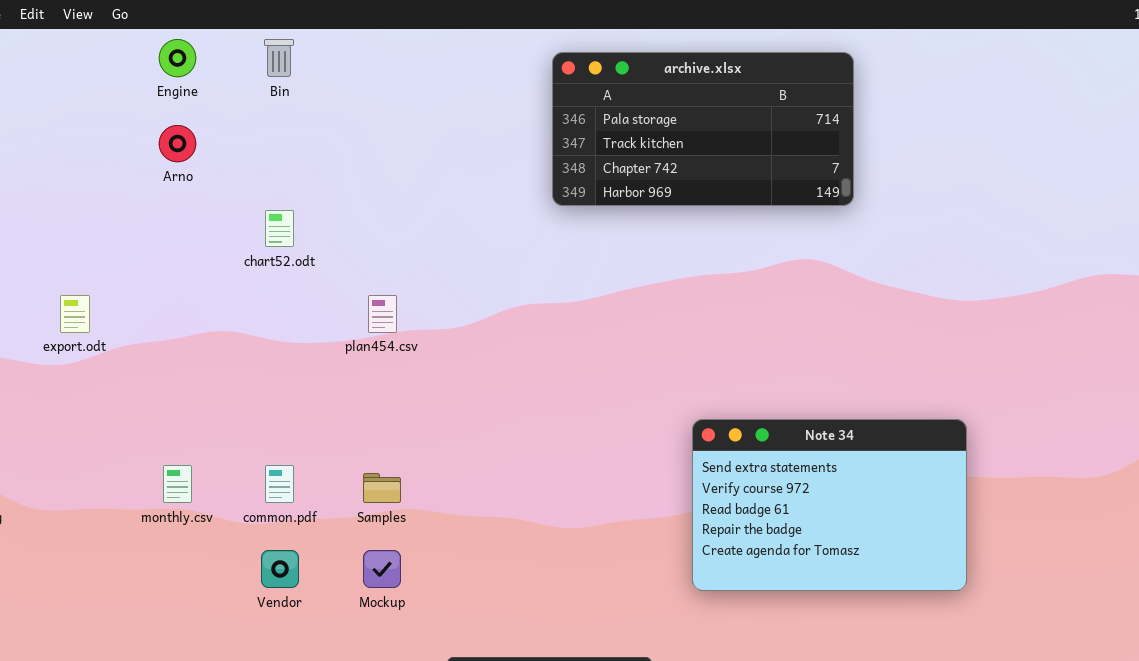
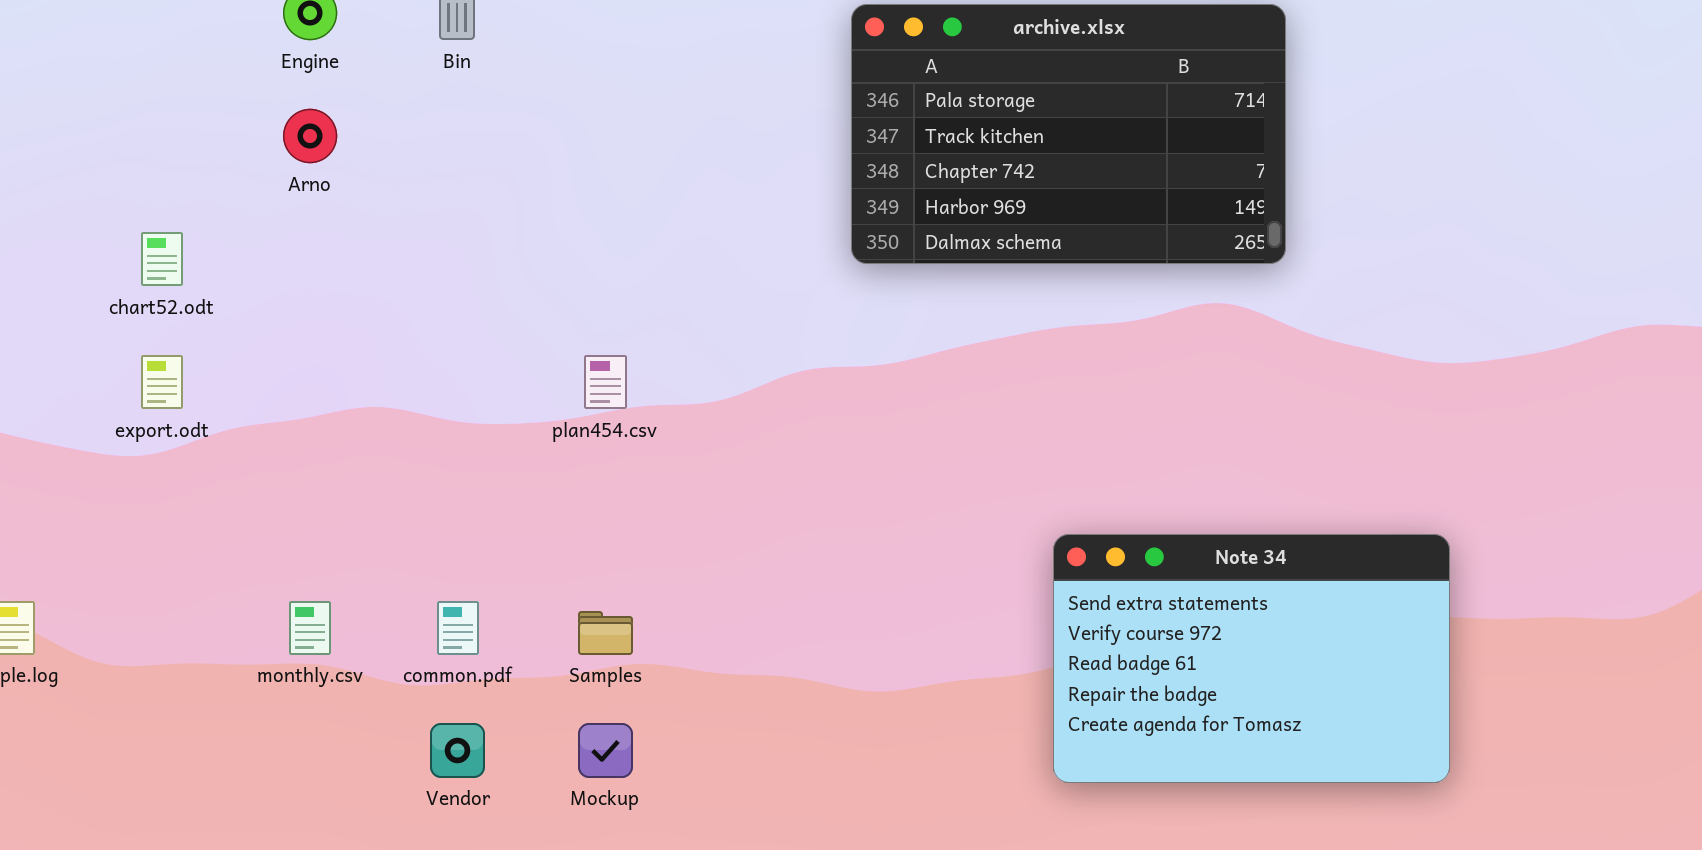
archive.xlsx: [552,52,854,206] -> [851,4,1286,264], resized
chart52.odt: [265,210,294,247] -> [141,232,183,286], moved

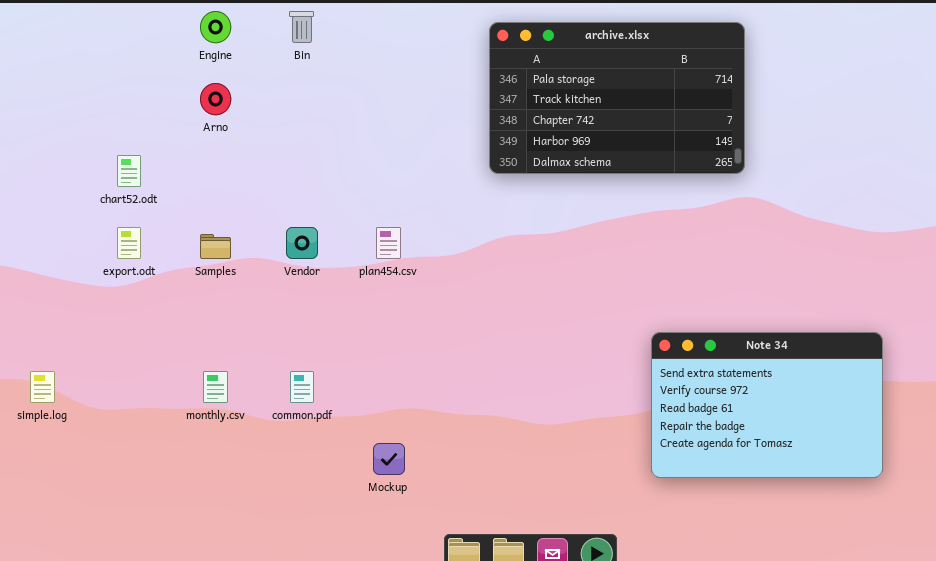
archive.xlsx: [851,4,1286,264] -> [489,22,745,174], moved
Samples: [578,611,633,655] -> [200,234,231,259], moved
Vendor: [430,723,485,778] -> [286,227,318,259], moved

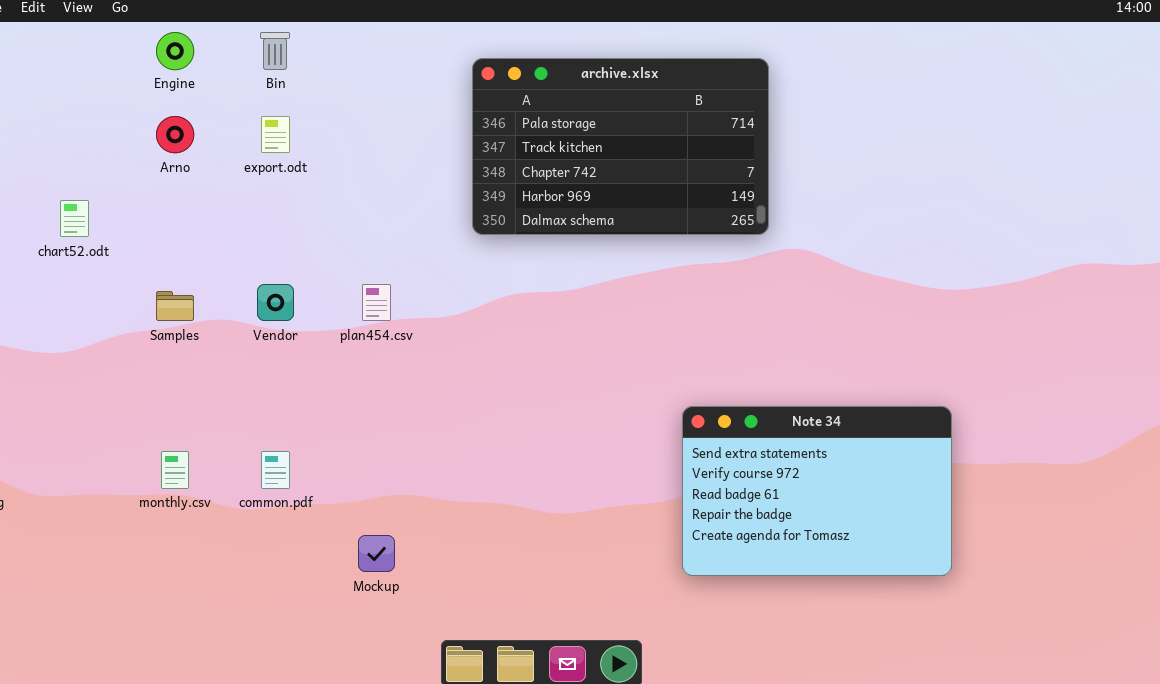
archive.xlsx: [489,22,745,174] -> [472,58,769,235], moved
export.odt: [117,227,141,259] -> [261,116,290,153], moved

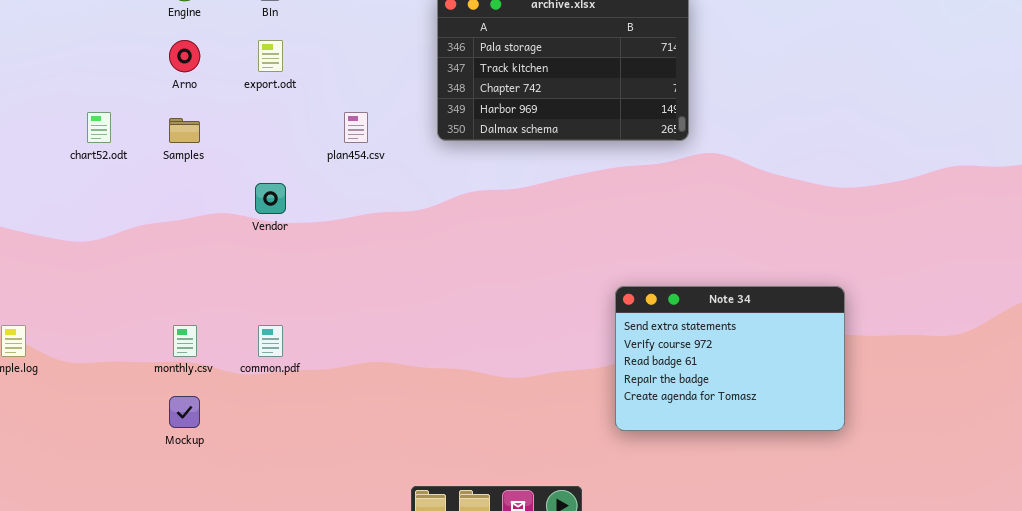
plan454.csv: [362,284,391,321] -> [344,112,368,143], moved
Samples: [156,291,194,321] -> [169,118,200,143], moved
Mockup: [358,535,395,572] -> [169,396,200,428], moved

